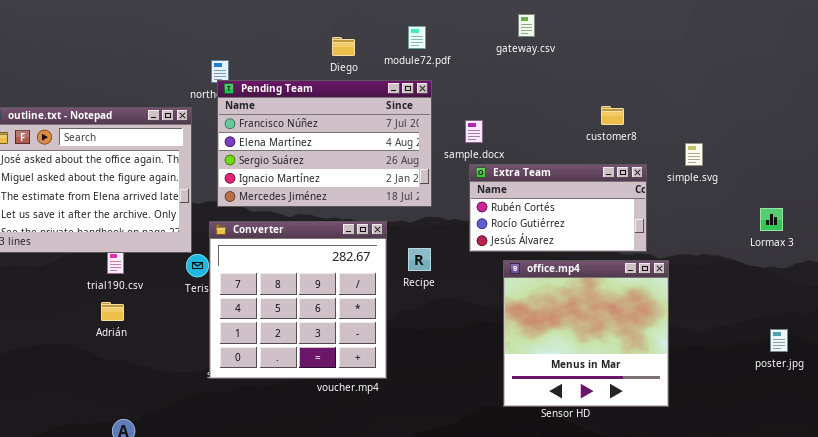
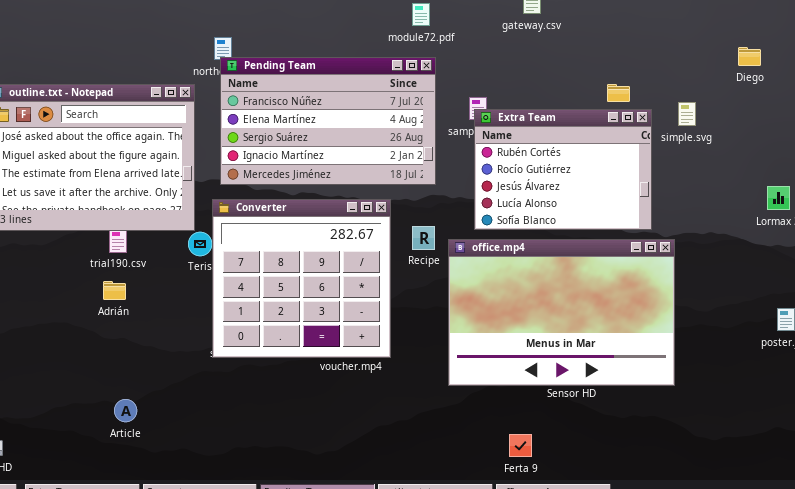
Diego: [332,37,355,56] -> [738,47,761,66], moved
simple.svg: [685,143,703,166] -> [678,102,696,126], moved
Extra Team: [469,164,647,252] -> [474,109,652,230], resized
office.mp4: [503,260,669,407] -> [448,239,675,386], resized

